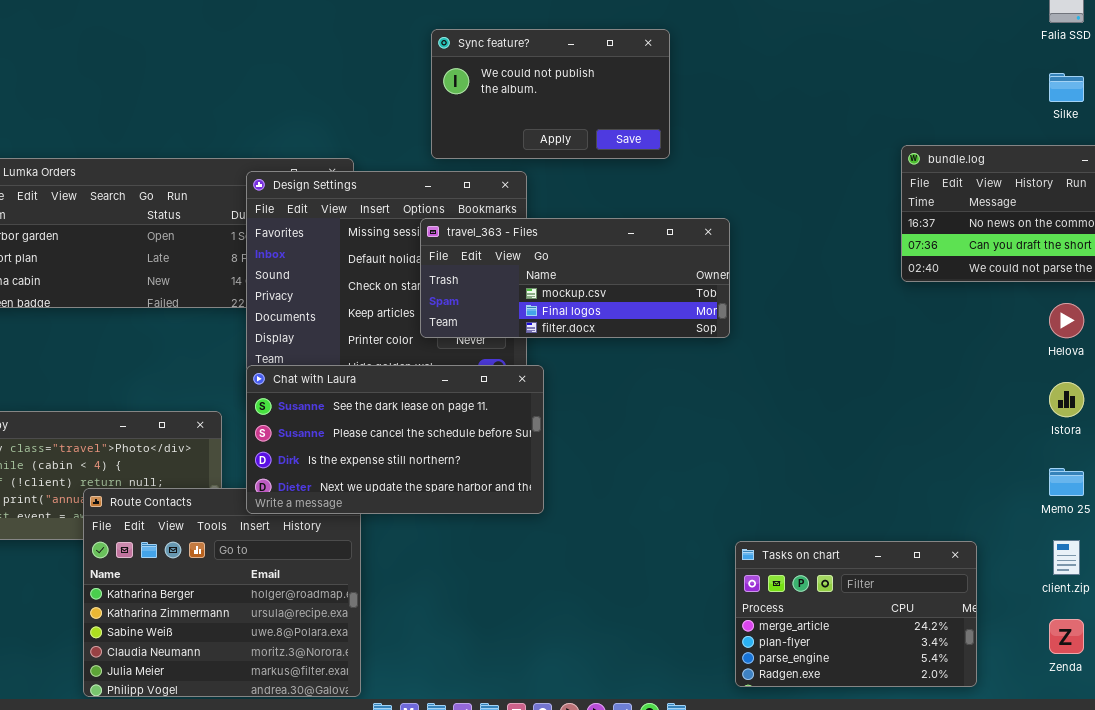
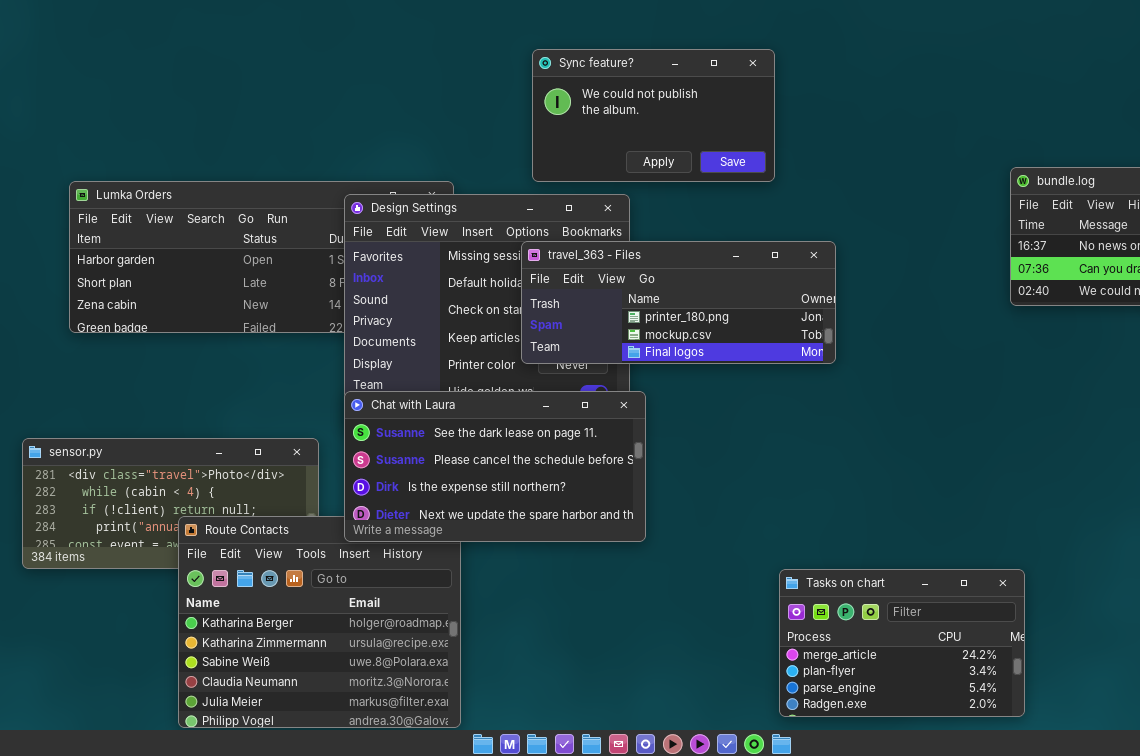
travel_363 - Files: [420,218,730,338] -> [521,241,836,364], scrolled up 1 row
Tasks on chart: [735,541,977,687] -> [779,569,1025,717], moved

